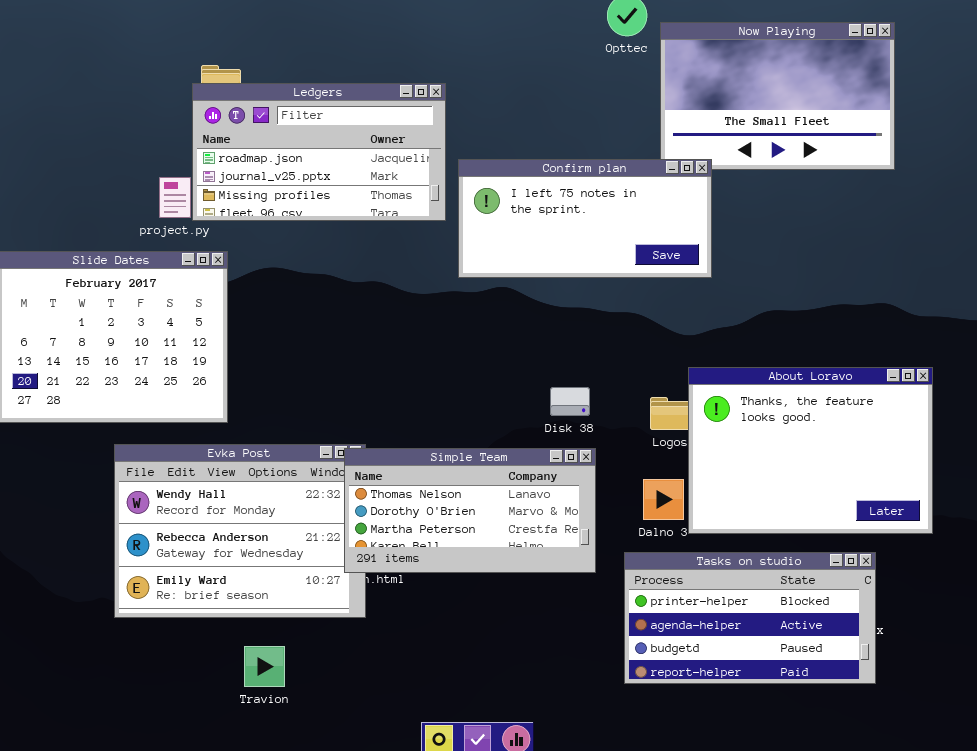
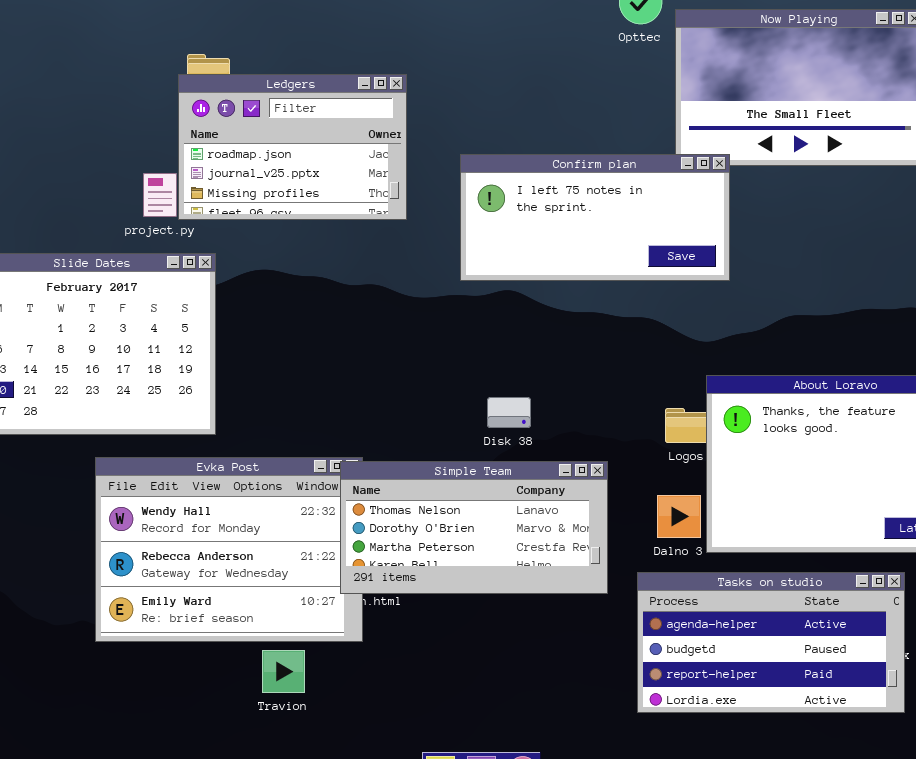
Ledgers: [192,83,446,221] -> [178,74,407,220], resized
Disk 38: [550,387,590,416] -> [487,397,531,428], moved
Tasks on studio: [624,552,876,684] -> [637,572,905,713], scrolled down 1 row
Travion: [244,646,285,687] -> [262,650,305,693], moved

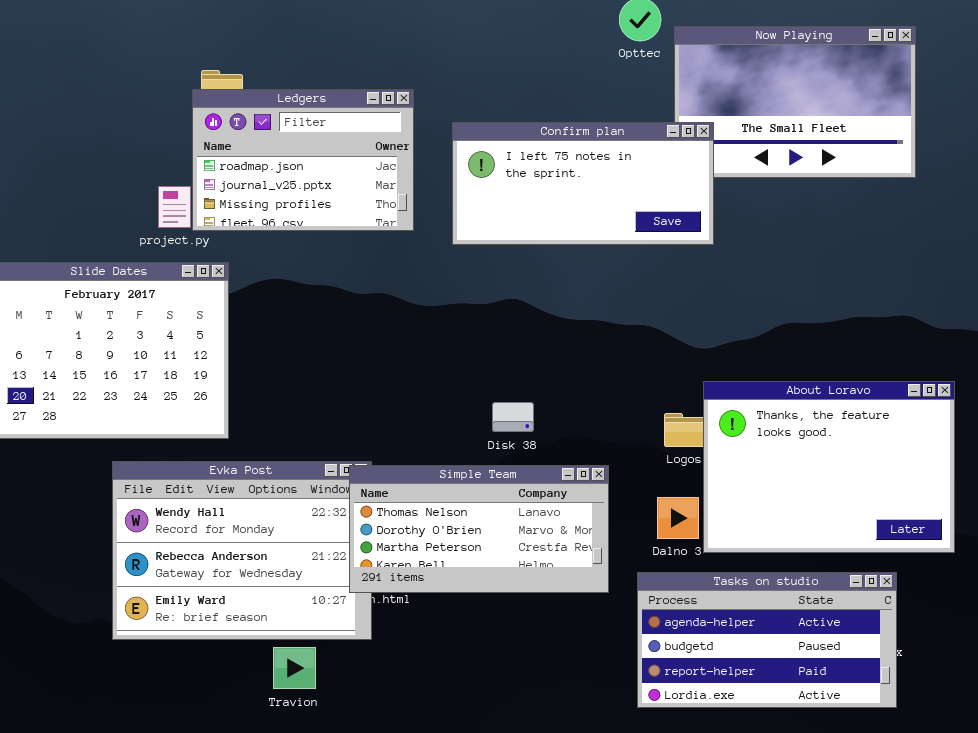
Confirm plan: [460,154,730,281] -> [452,122,714,245], moved

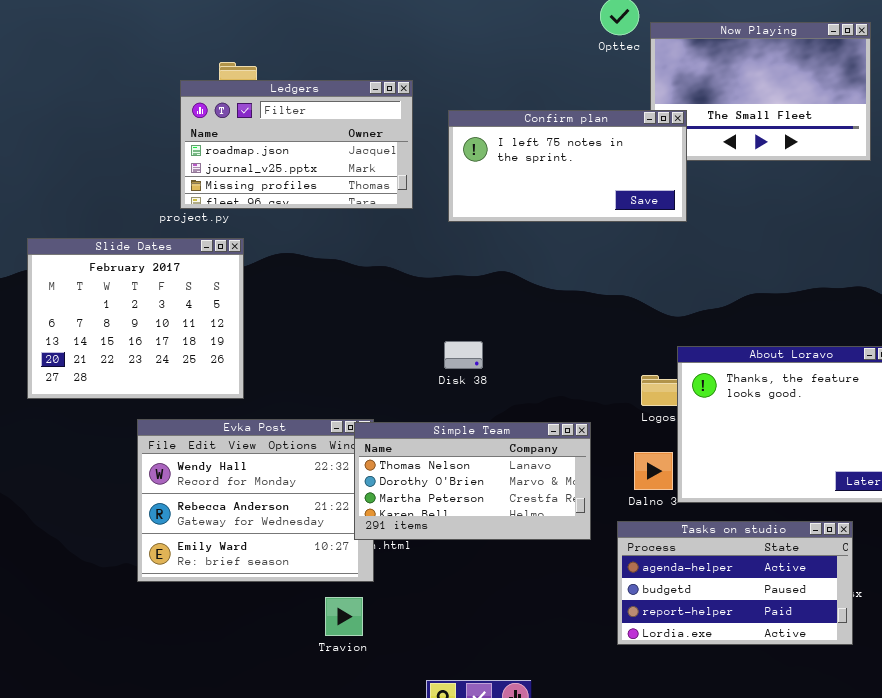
Ledgers: [192,89,414,231] -> [180,80,413,209], resized
Disk 38: [492,402,534,432] -> [444,341,483,369], moved
Travion: [273,647,316,689] -> [325,597,363,636], moved

